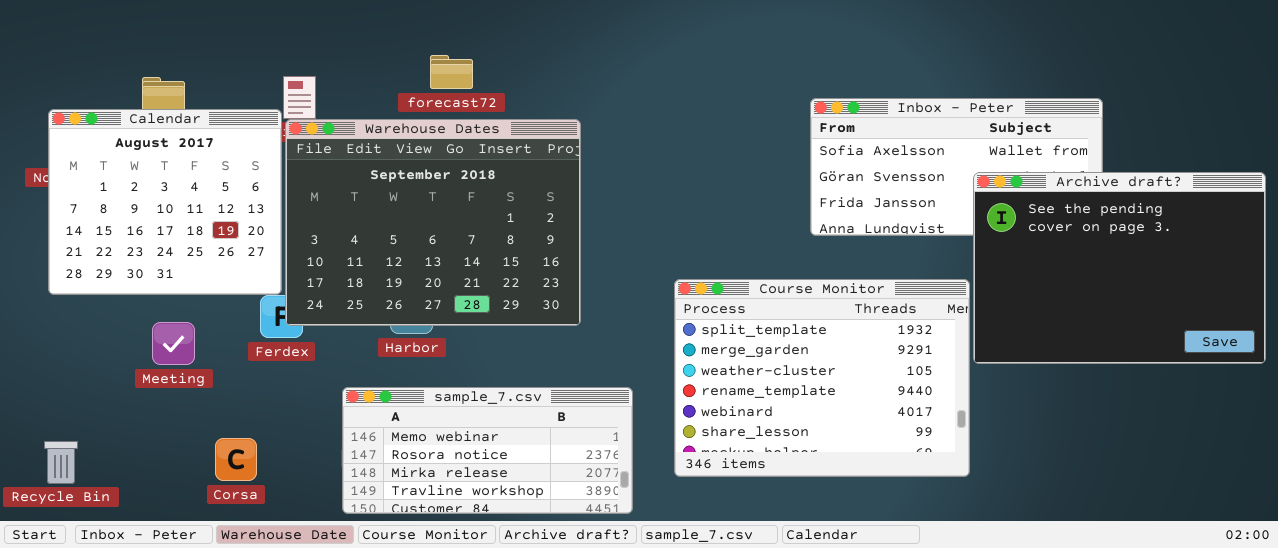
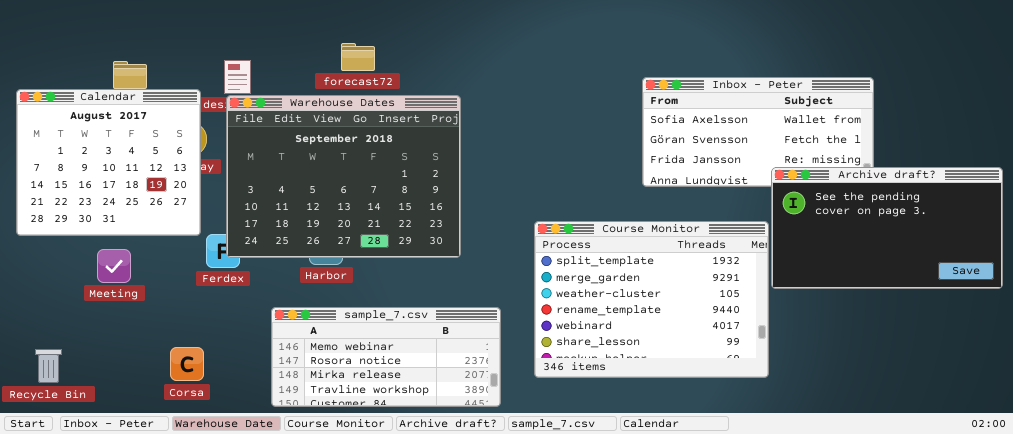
Calendar: [48,109,282,295] -> [16,89,201,236], moved
Archive draft?: [973,172,1266,364] -> [771,167,1003,289], resized
Meeting: [152,322,195,365] -> [97,249,131,283], moved

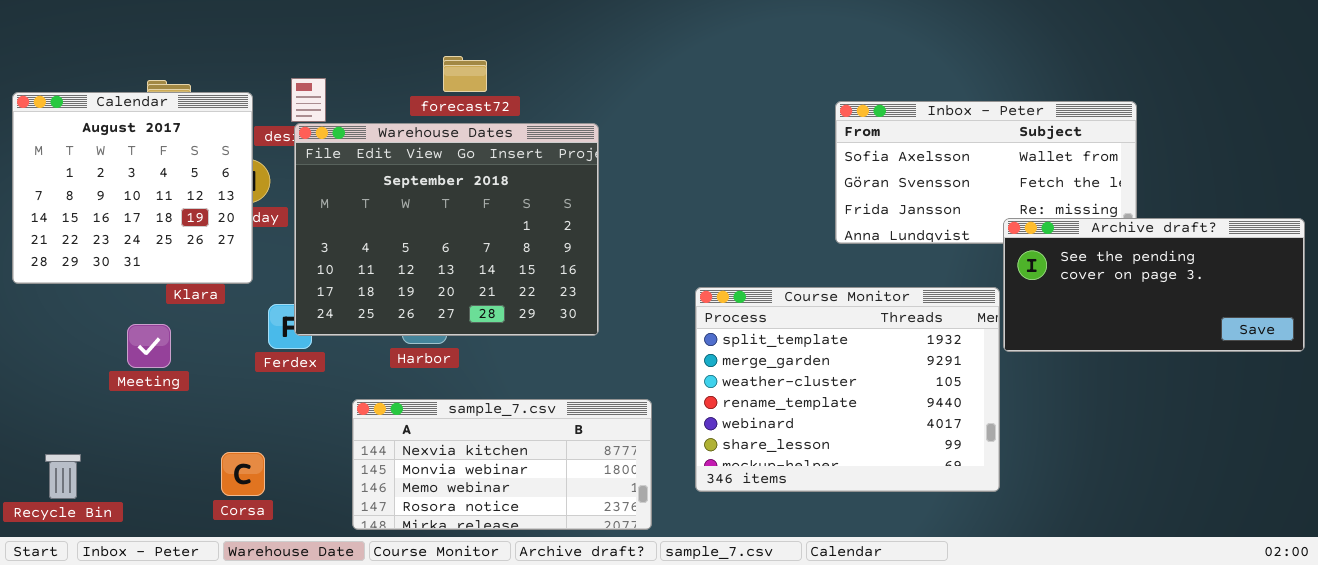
Calendar: [16,89,201,236] -> [12,92,253,284], moved
Archive draft?: [771,167,1003,289] -> [1003,218,1305,352], resized
sample_7.csv: [271,307,501,407] -> [352,399,652,530], scrolled up 2 rows

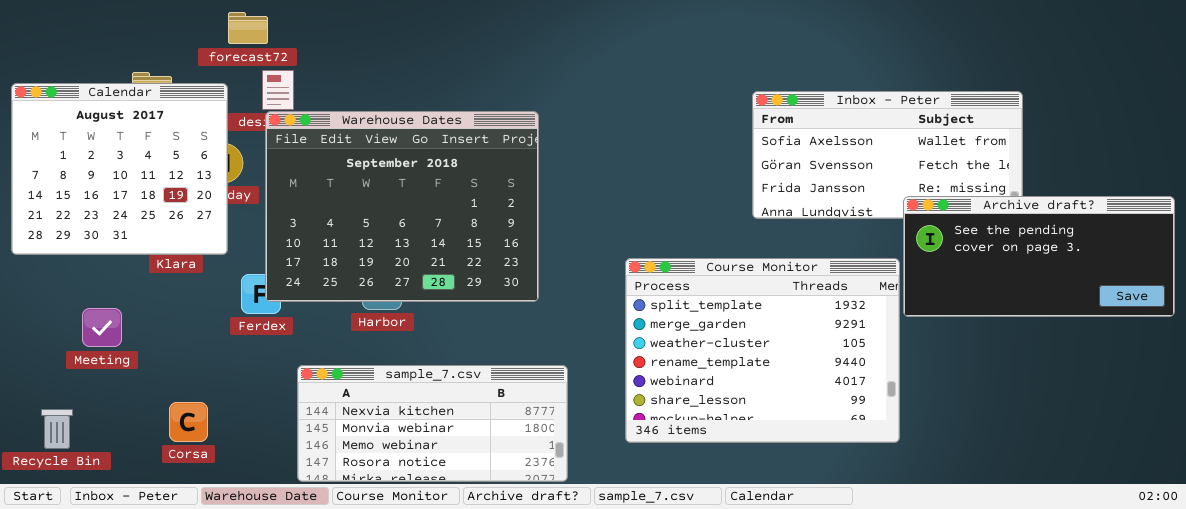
forecast72: [443,56,487,92] -> [228,12,268,44], moved
Meeting: [127,324,171,368] -> [82,308,122,347], moved
sample_7.csv: [352,399,652,530] -> [297,365,568,482], moved
Corsa: [221,452,265,496] -> [169,402,208,442], moved

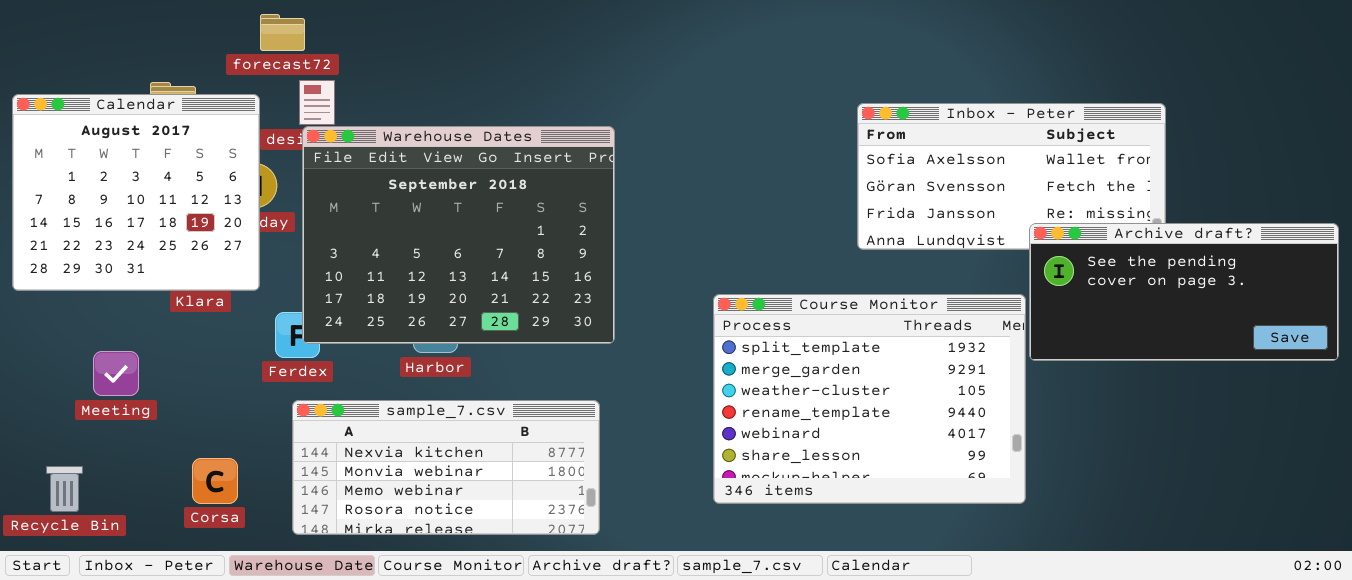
sample_7.csv: [297,365,568,482] -> [292,400,600,535], moved

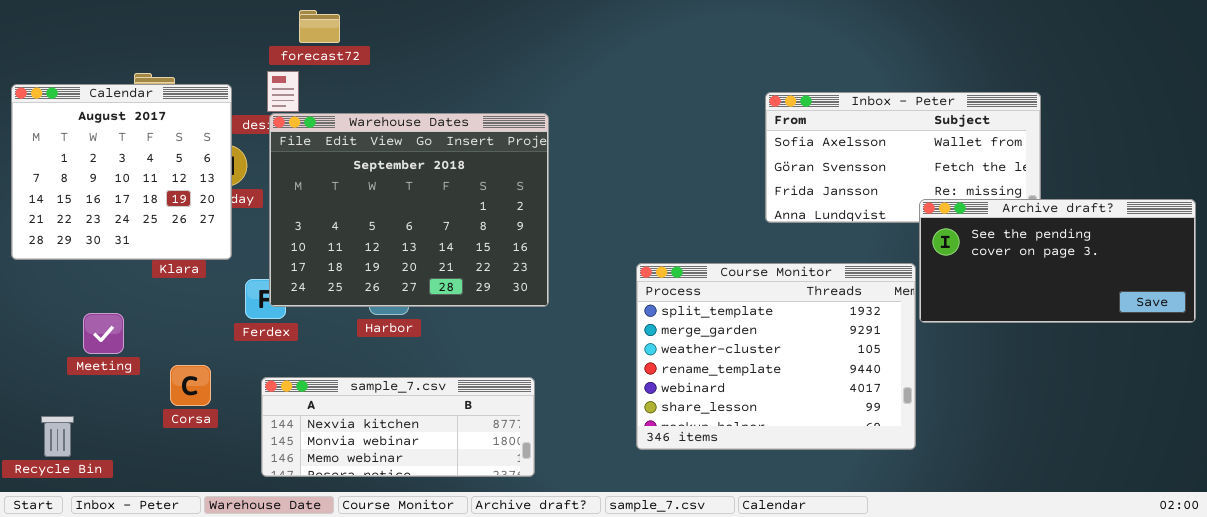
forecast72: [260,14,305,51] -> [299,10,340,43], moved
sample_7.csv: [292,400,600,535] -> [261,377,535,477], resized
Corsa: [192,458,238,504] -> [170,365,211,406], moved

